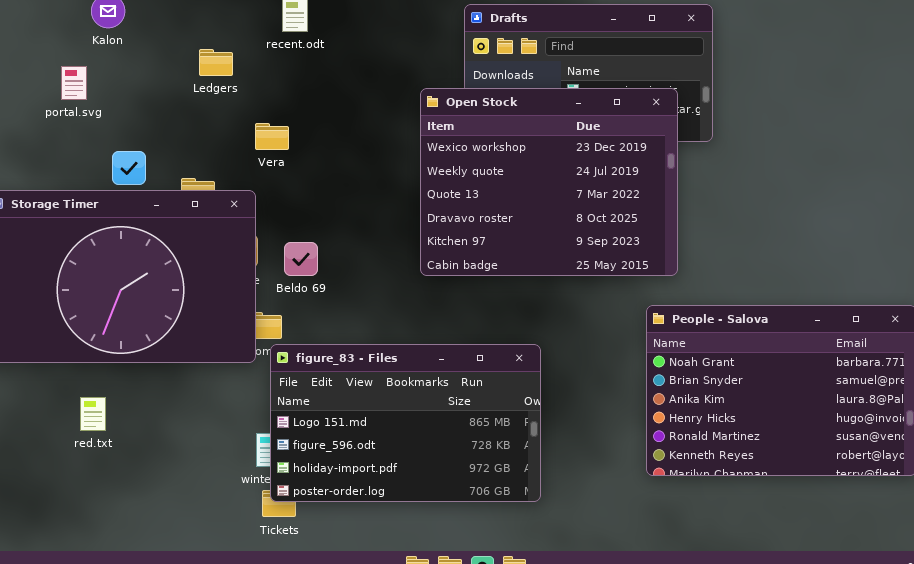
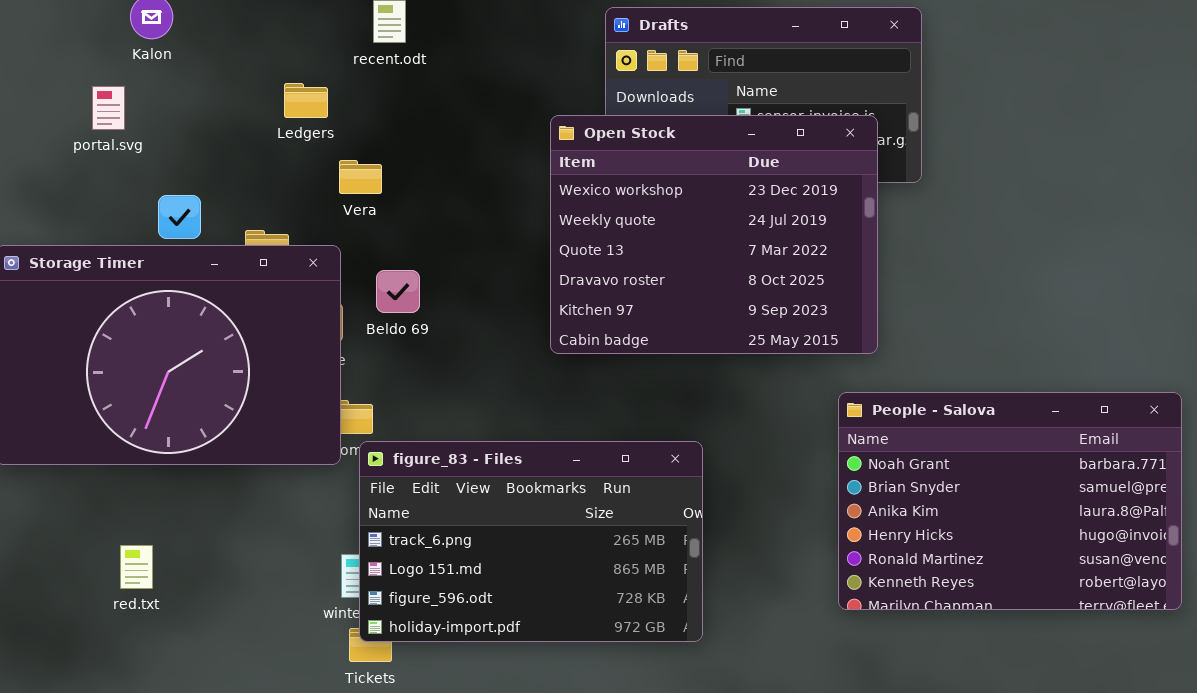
Ledgers: [199,49,233,76] -> [284,83,328,118], moved
Beldo 69: [284,242,318,276] -> [376,270,420,313], moved
figure_83 - Files: [270,344,541,502] -> [359,441,703,642], scrolled up 1 row
red.txt: [80,397,106,431] -> [120,545,153,589], moved

